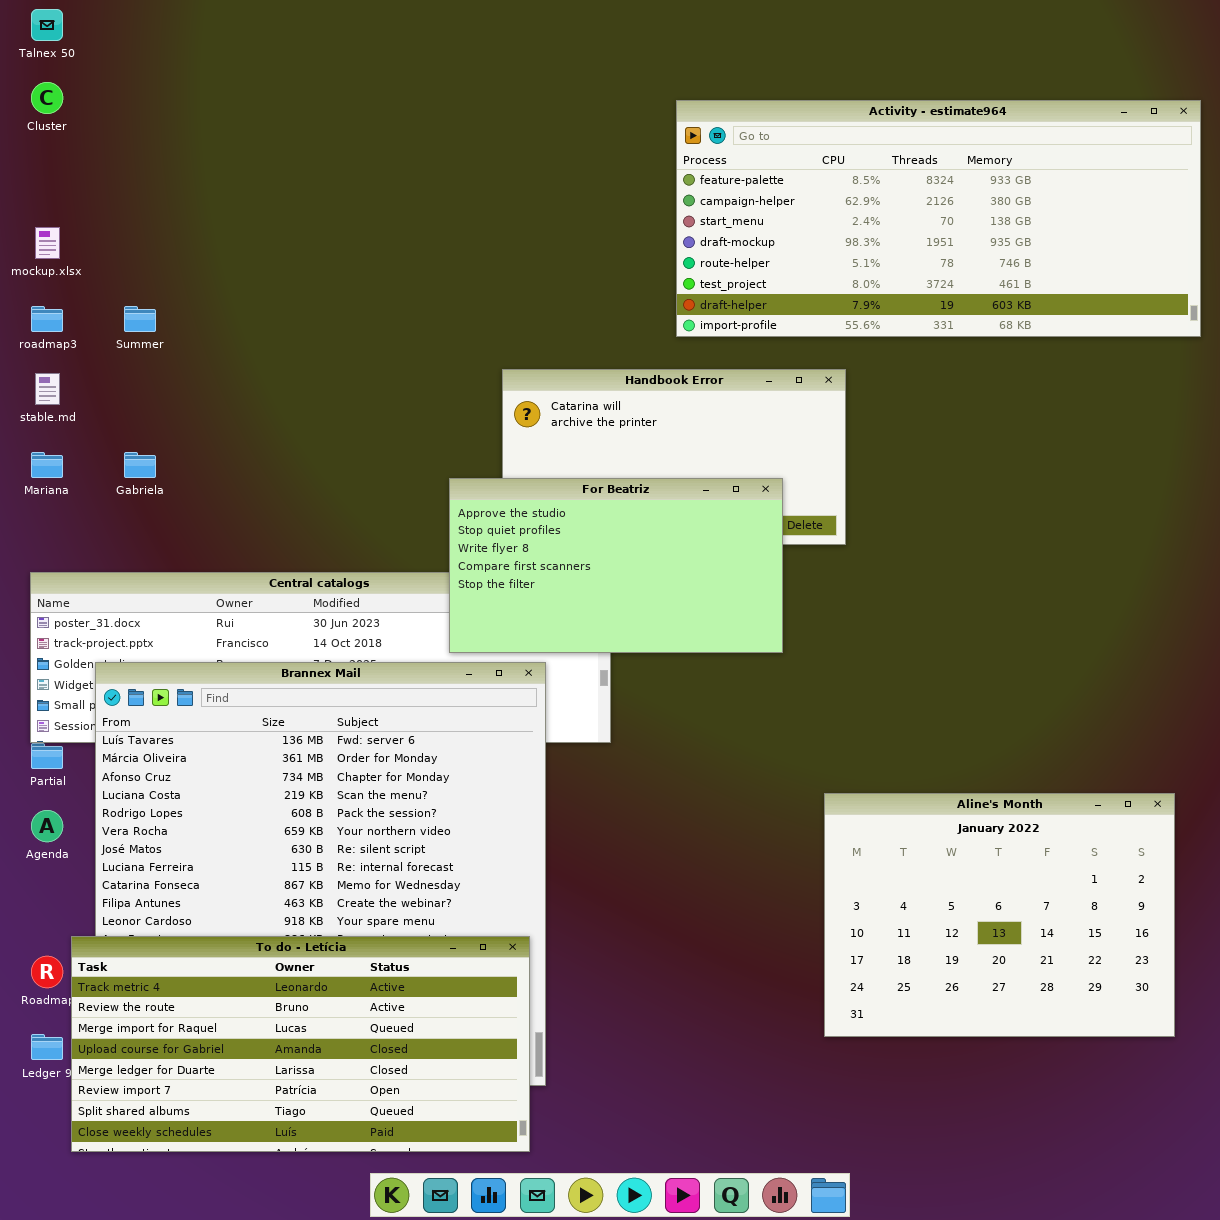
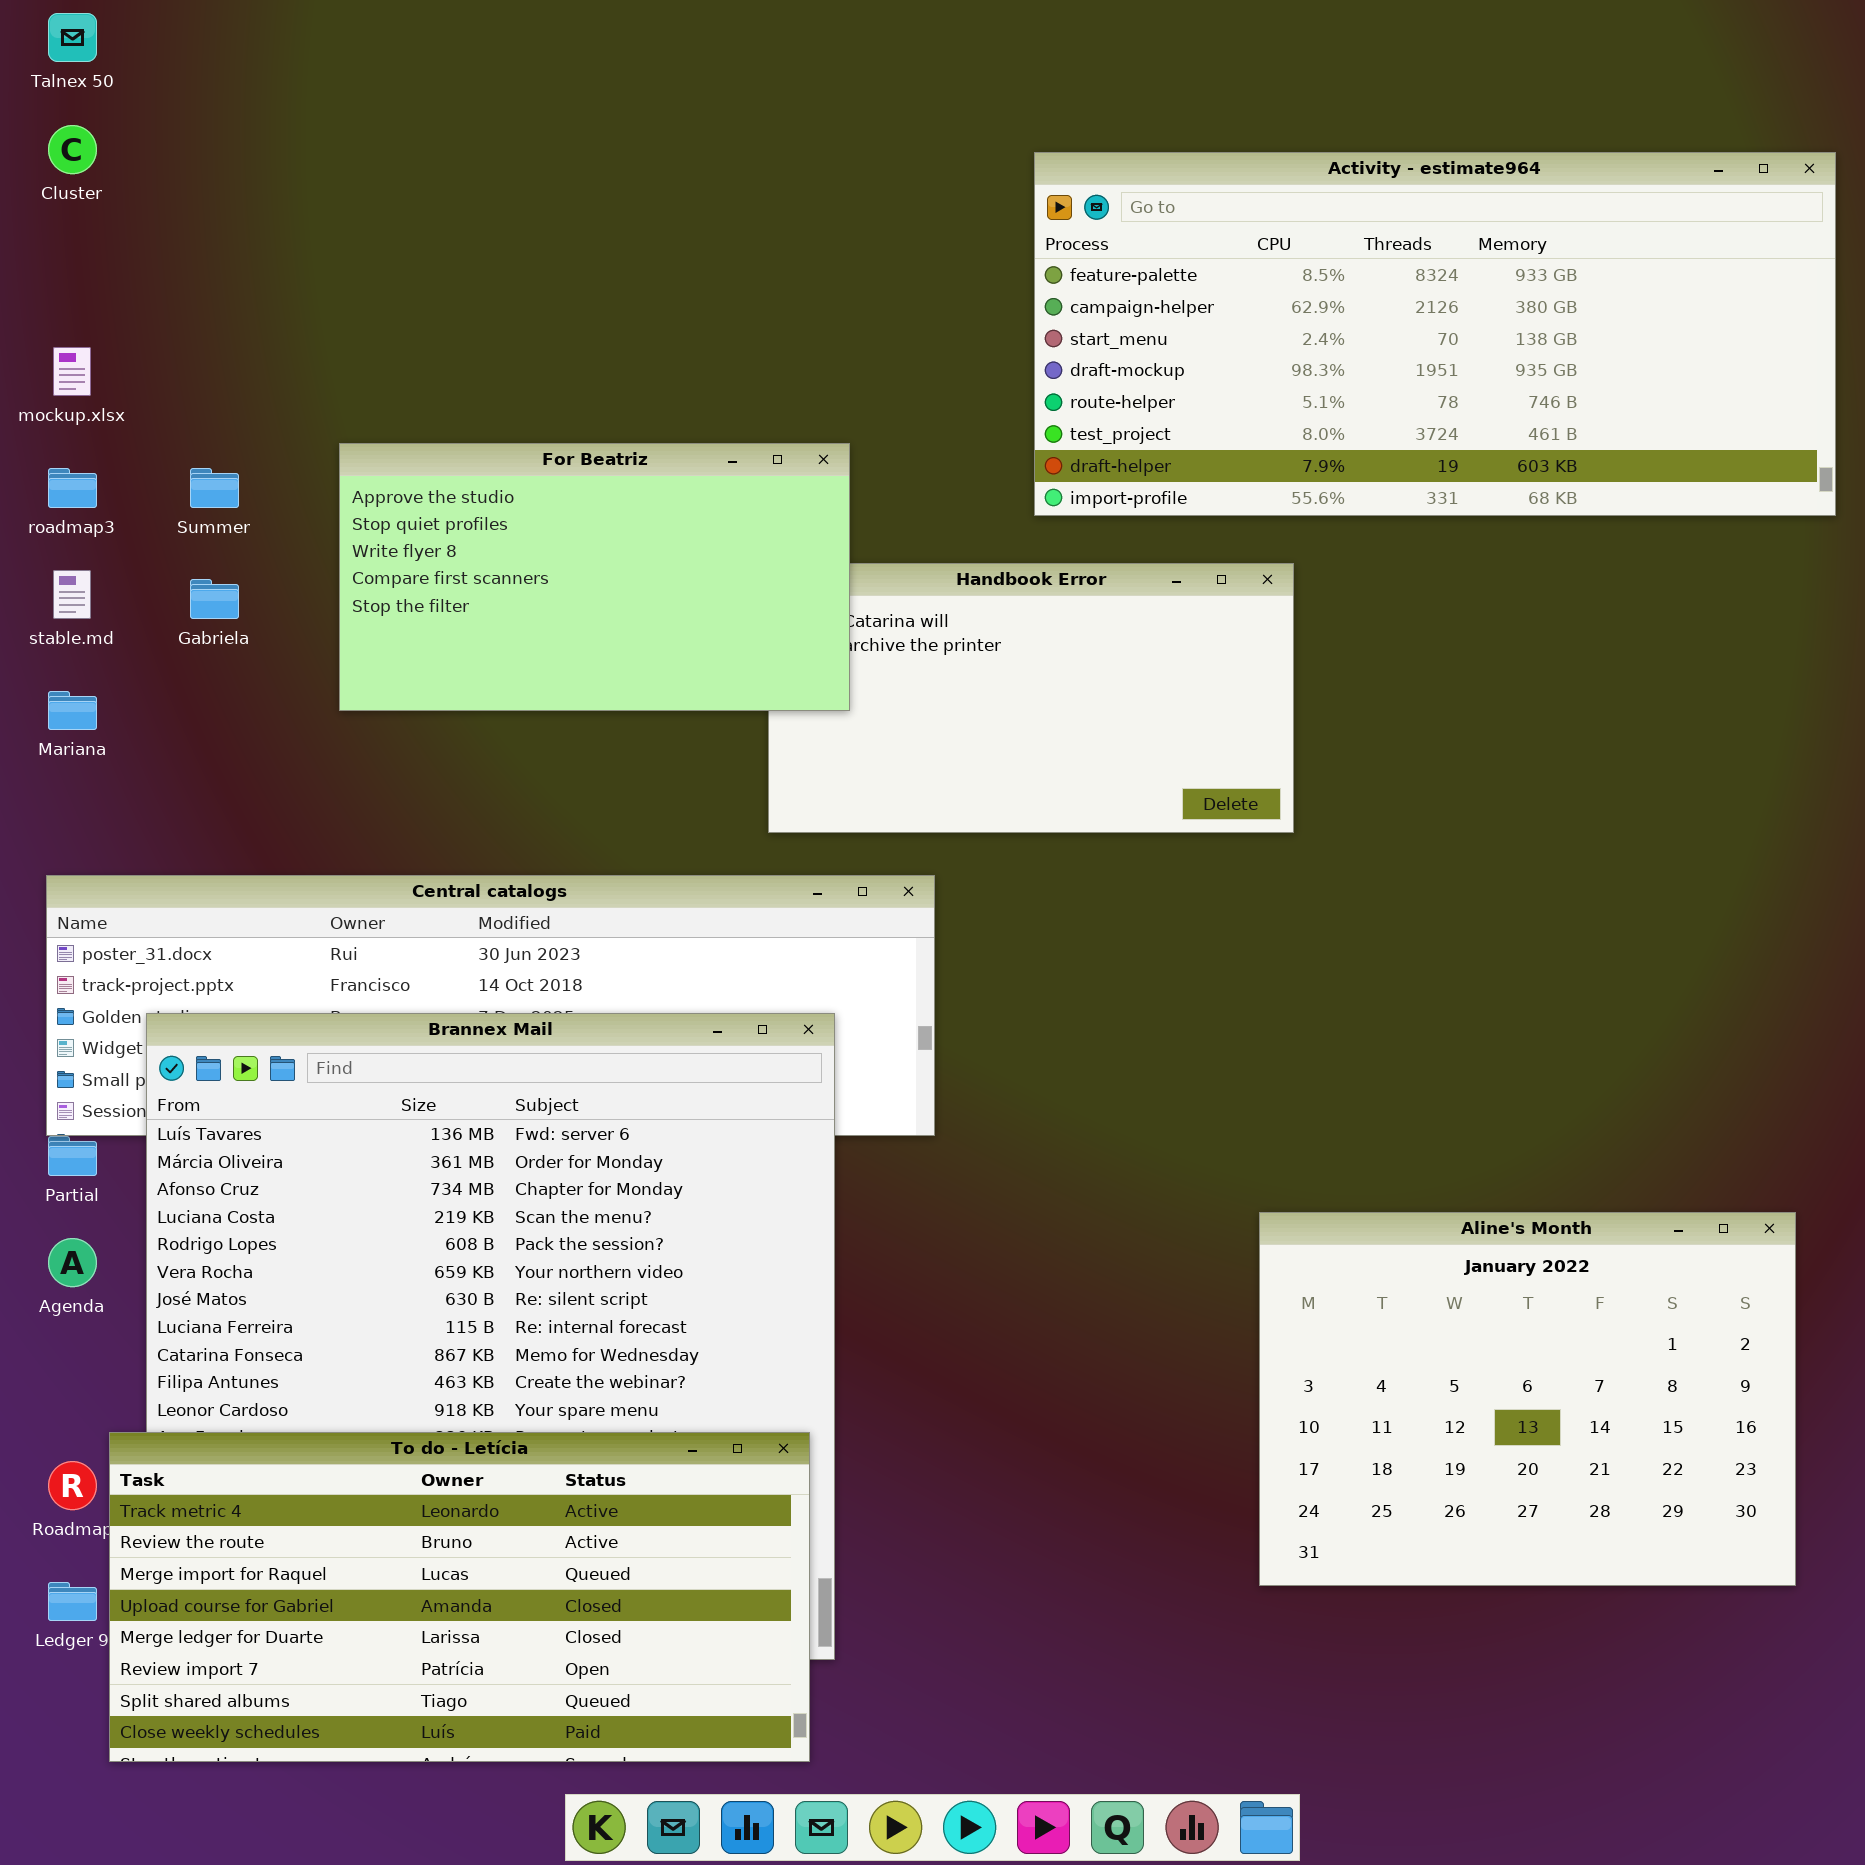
Gabriela: [124,452,156,478] -> [190,579,239,619], moved
For Beatriz: [449,478,783,653] -> [339,443,850,711], moved

